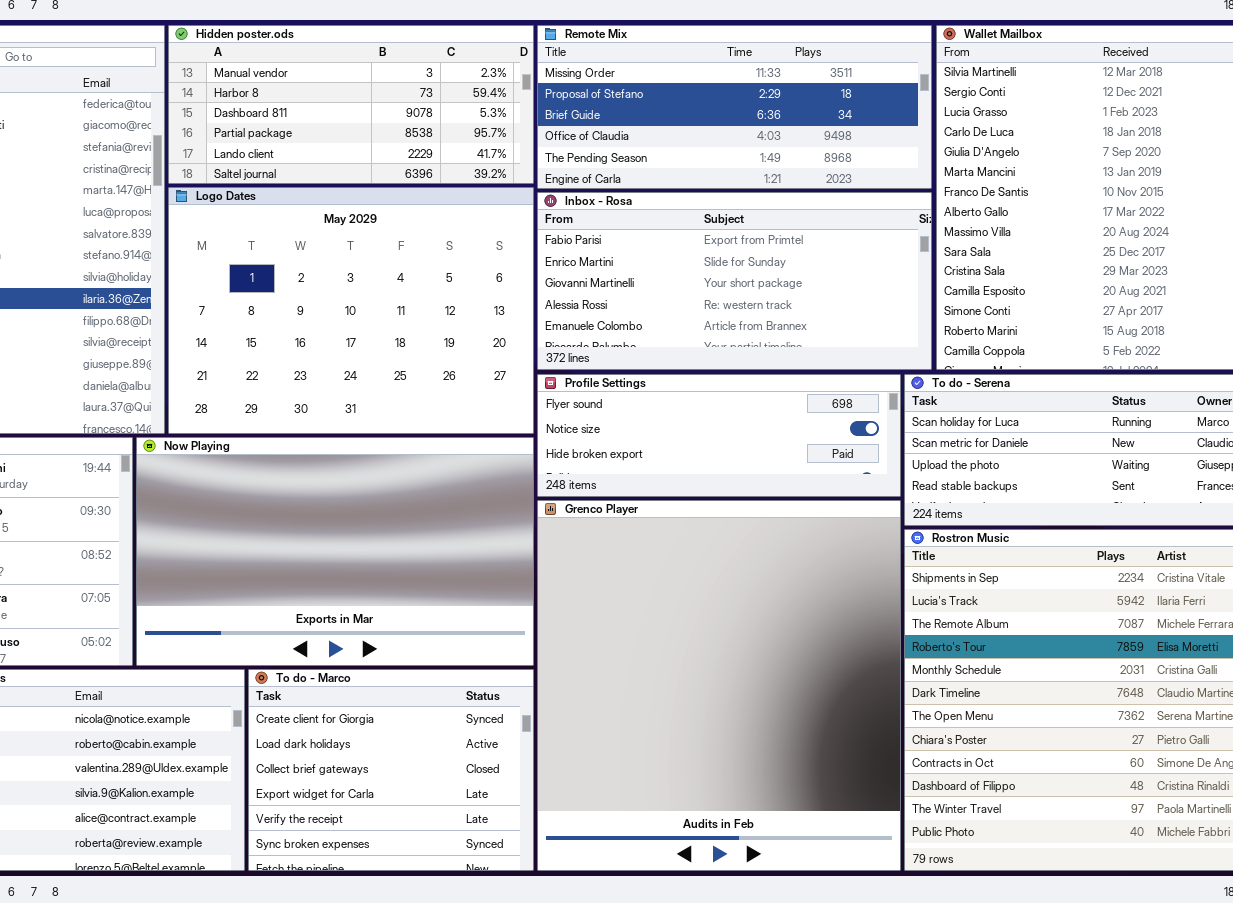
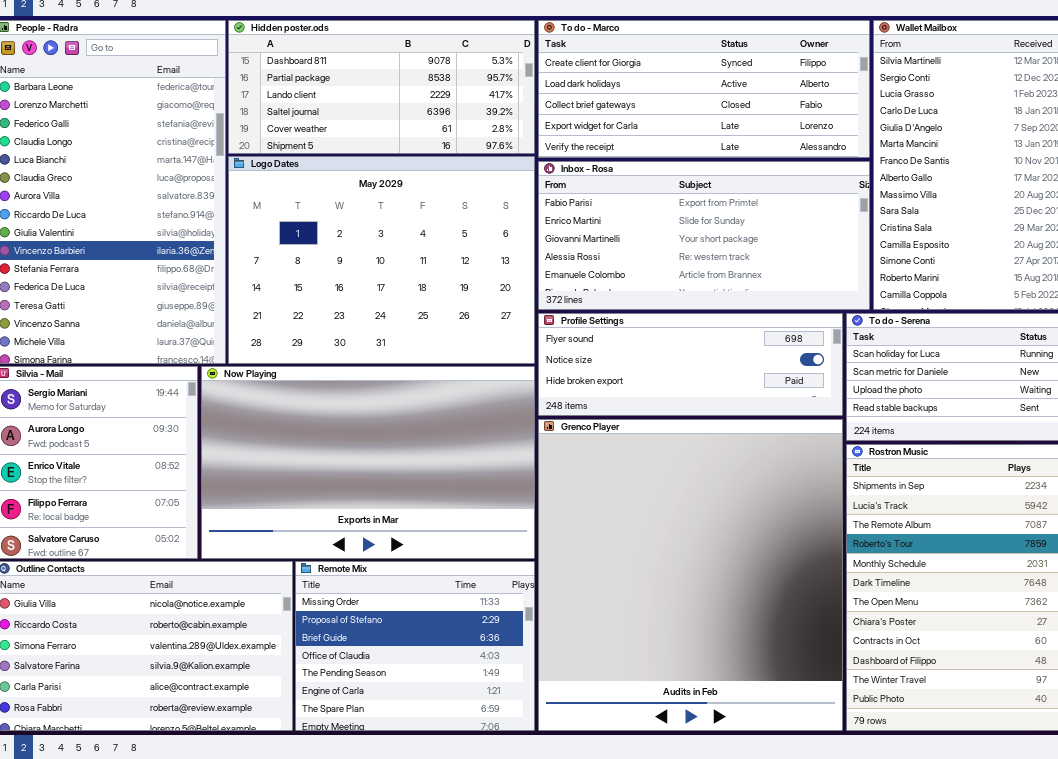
Hidden poster.ods: [168,25,534,184] -> [228,20,535,154], scrolled down 2 rows
Remote Mix: [537,25,932,189] -> [295,561,535,731], moved, resized
To do - Marco: [248,669,534,871] -> [538,20,870,158], moved, resized

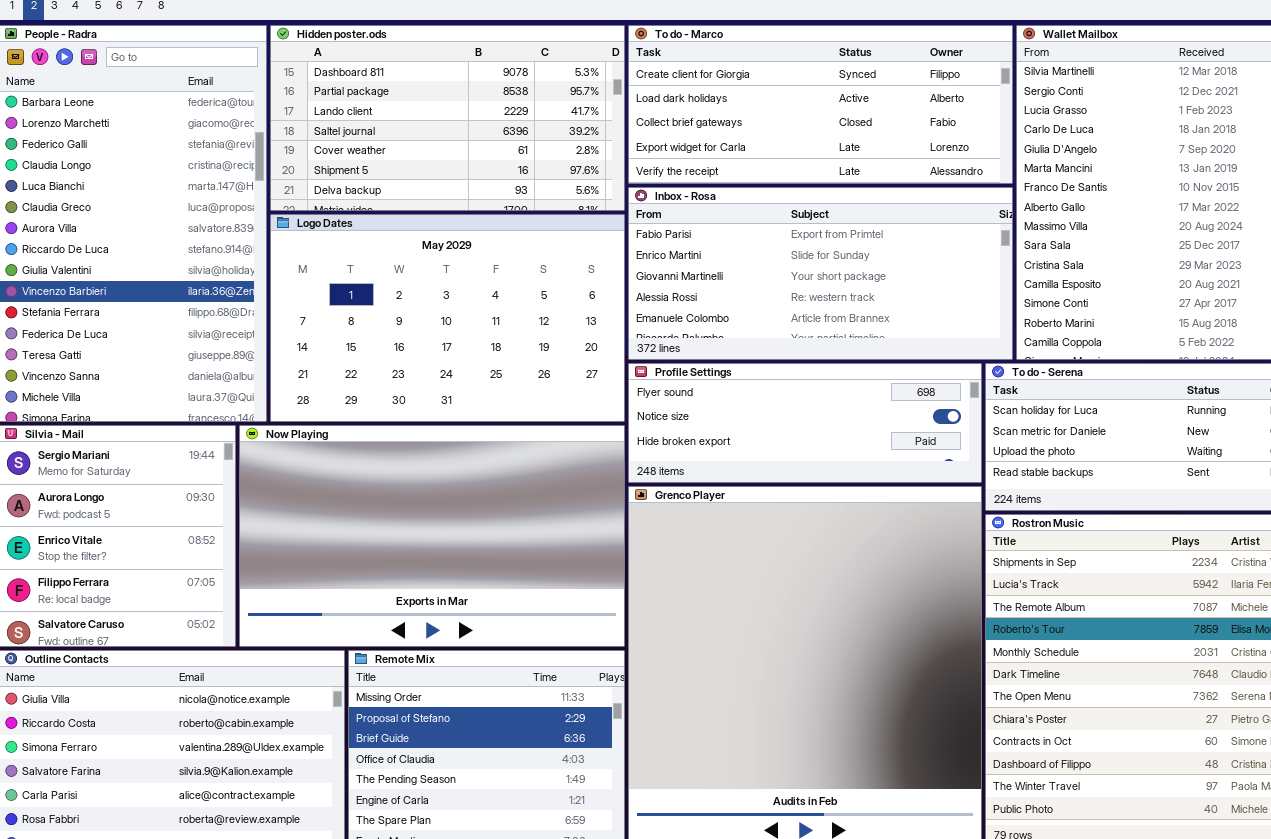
Hidden poster.ods: [228,20,535,154] -> [270,25,625,211], resized
Logo Dates: [228,156,535,364] -> [270,214,625,422], resized

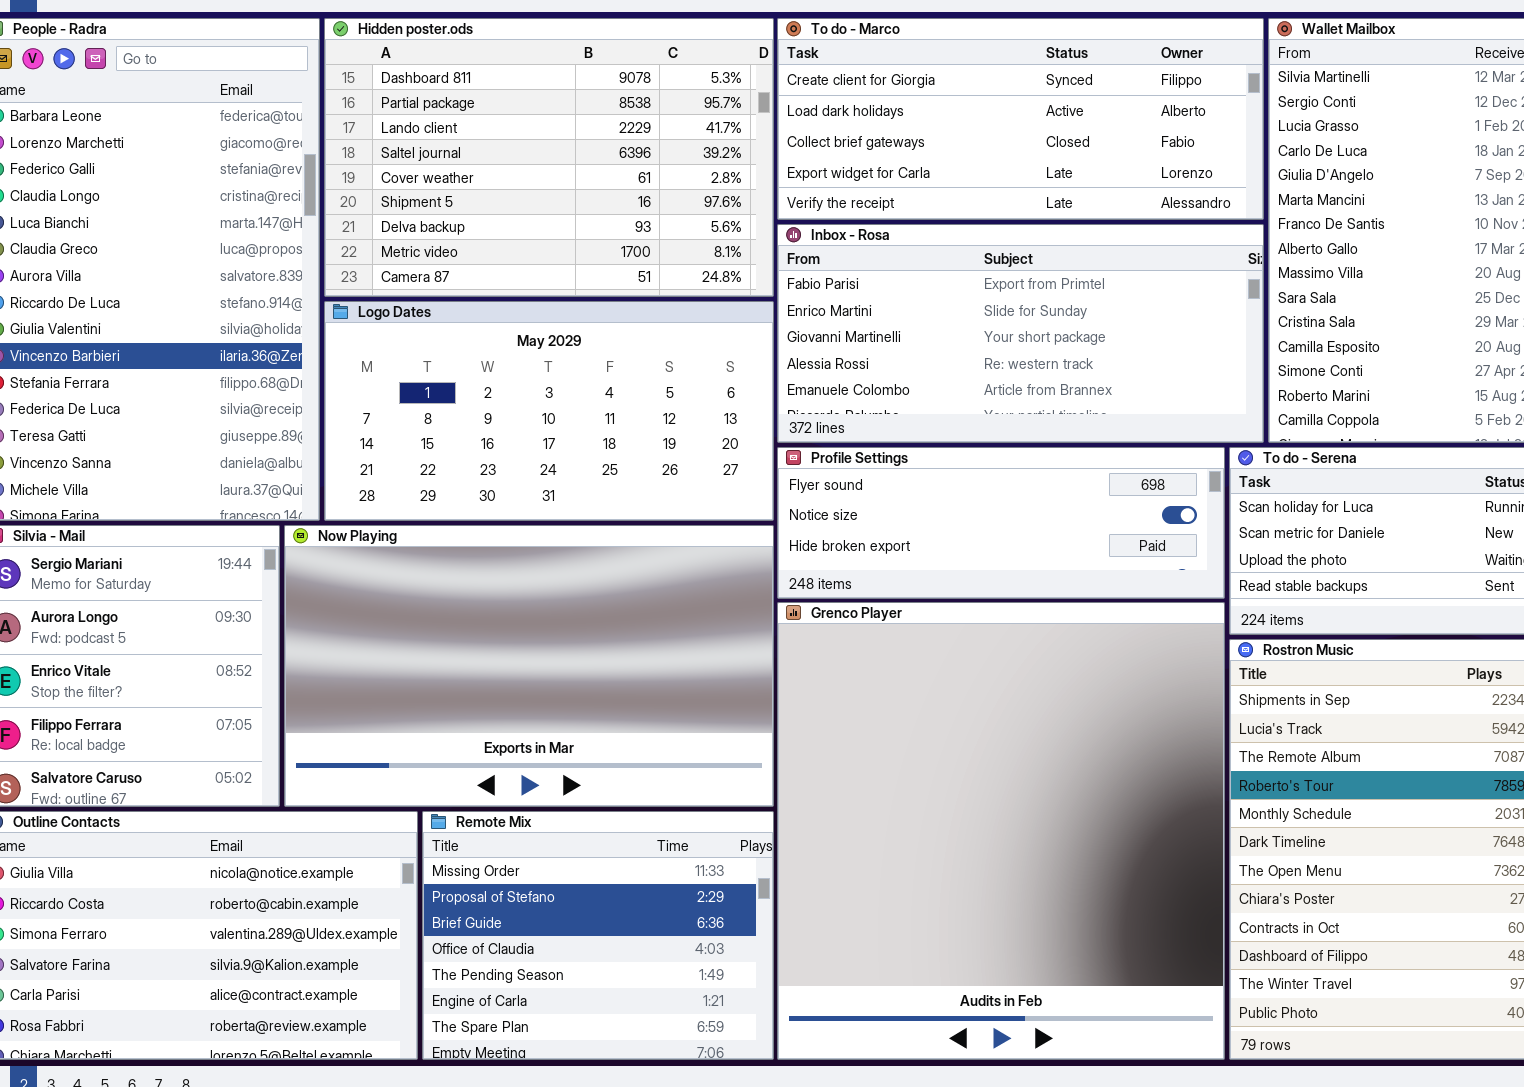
Hidden poster.ods: [270,25,625,211] -> [324,18,774,297], resized
Logo Dates: [270,214,625,422] -> [324,301,774,521], resized

